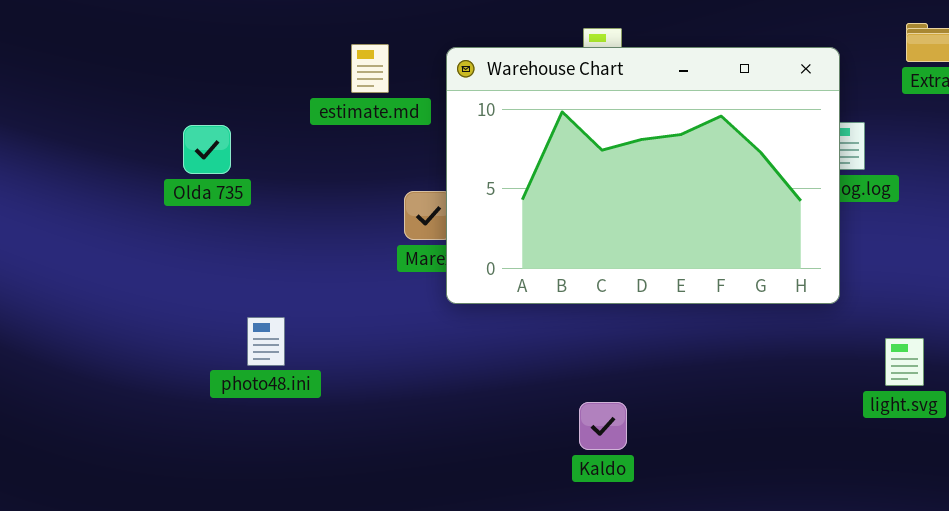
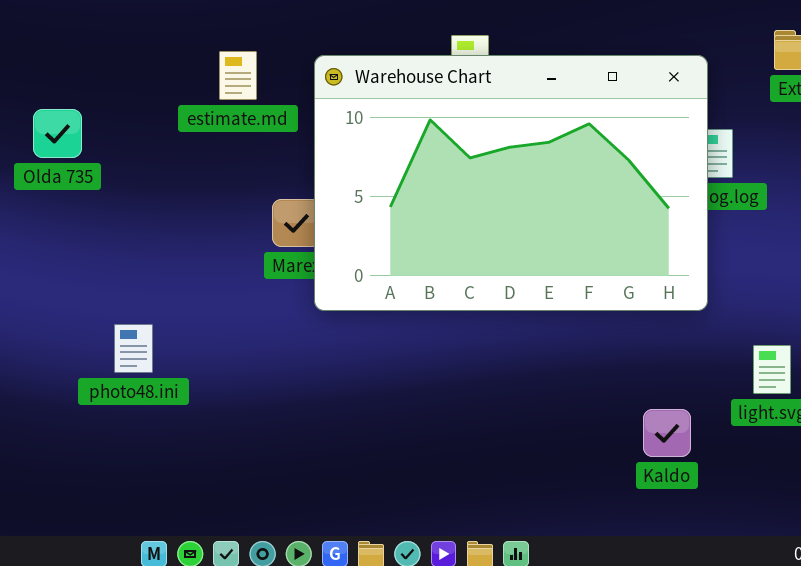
Olda 735: [183,125,231,174] -> [33,109,82,158], moved
Kaldo: [579,402,627,450] -> [643,409,691,457], moved

